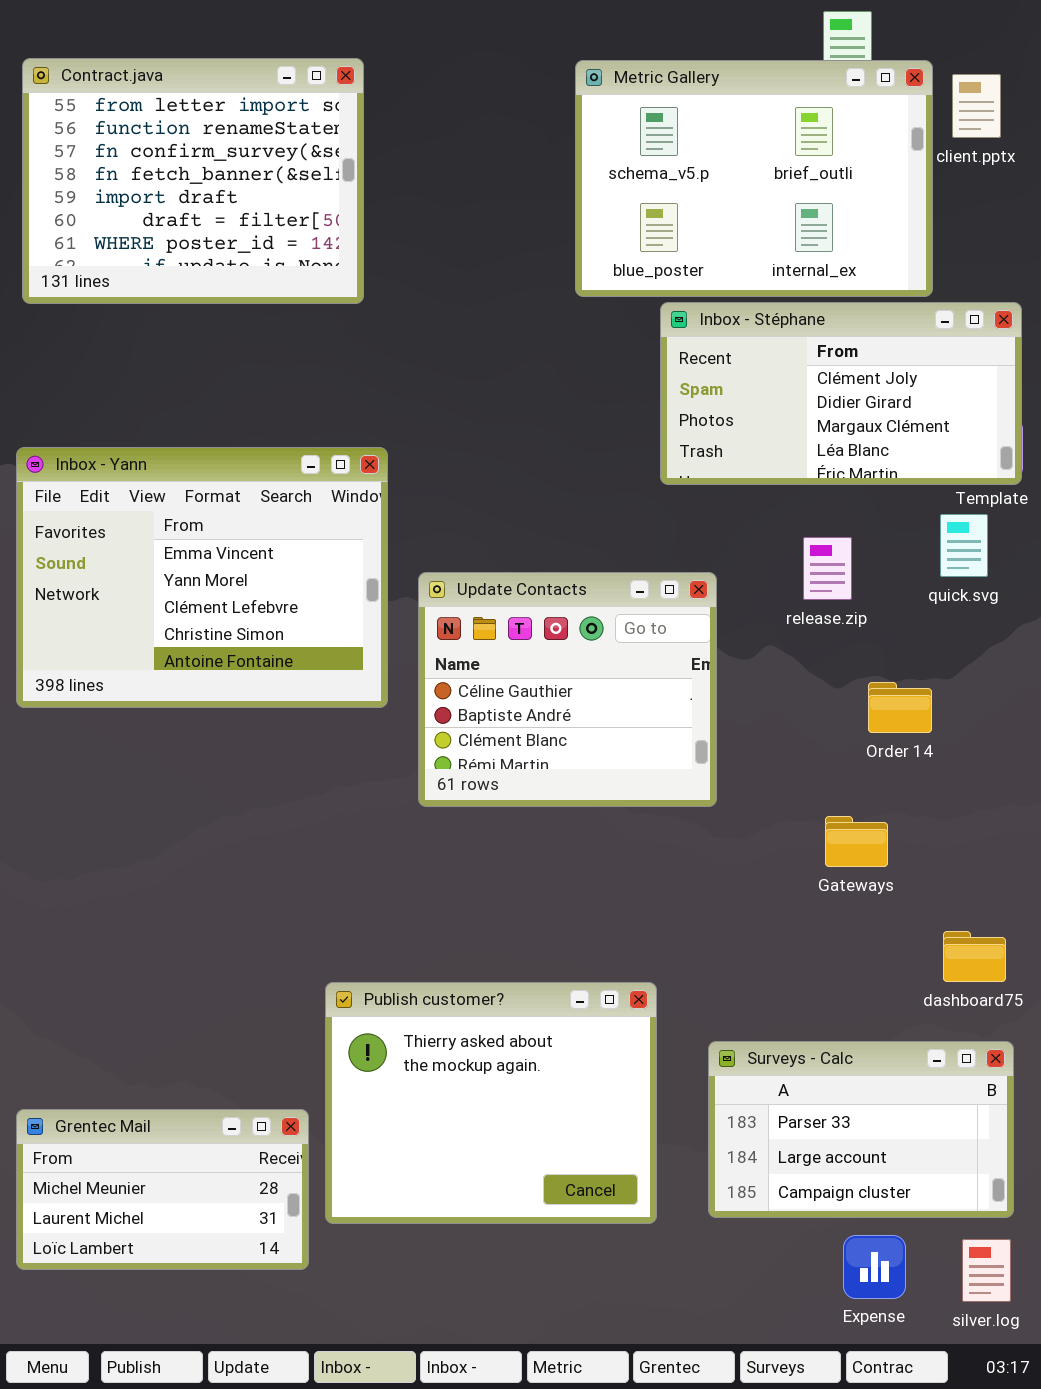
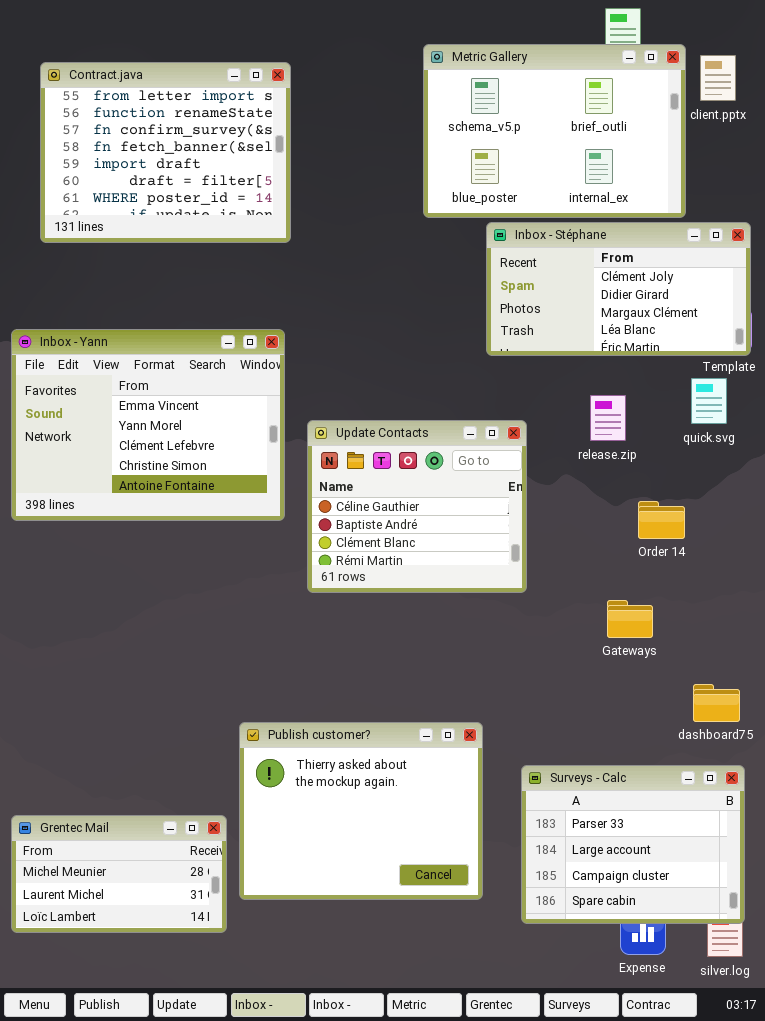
Contract.java: [22,58,364,304] -> [40,62,291,243], moved
Surveys - Calc: [708,1041,1014,1218] -> [521,765,745,924], resized

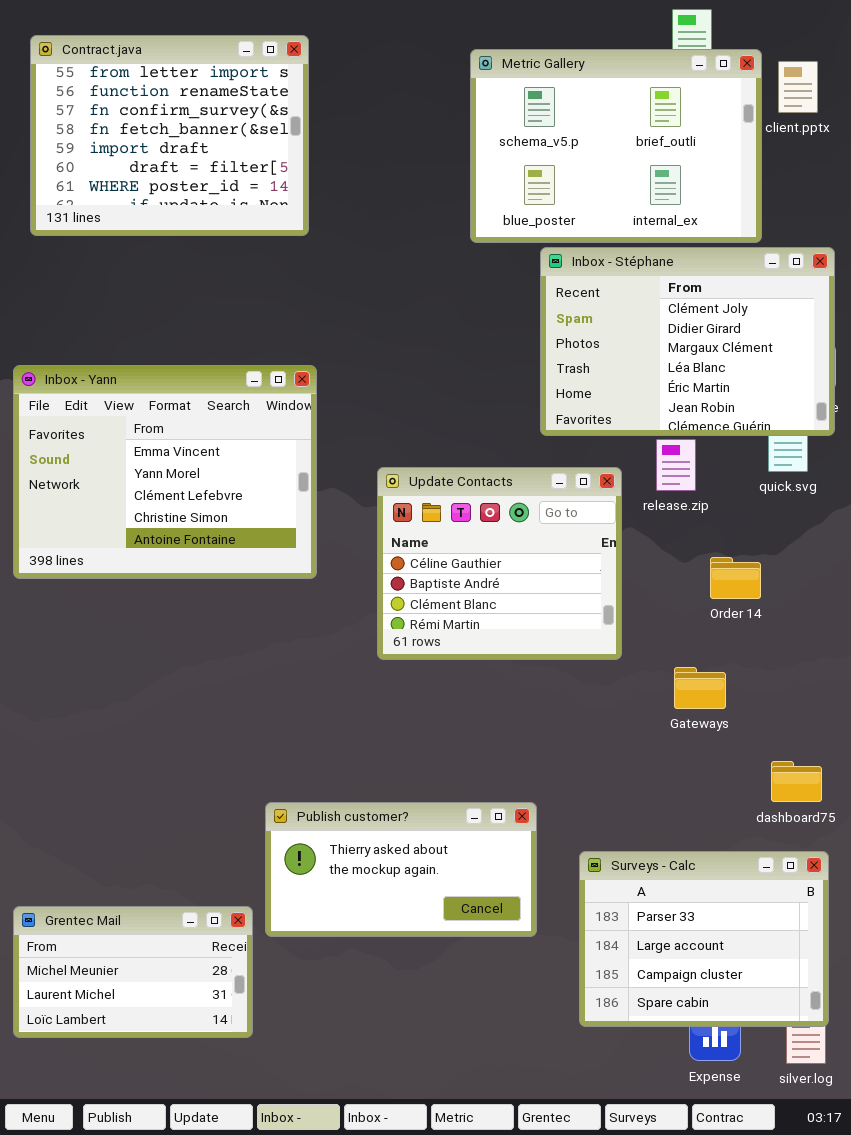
Contract.java: [40,62,291,243] -> [30,35,309,236], moved
Inbox - Stéphane: [486,222,751,356] -> [540,247,835,436], resized
Update Contacts: [307,420,527,593] -> [377,467,622,660], moved
Publish customer?: [239,722,483,900] -> [265,802,537,937], resized

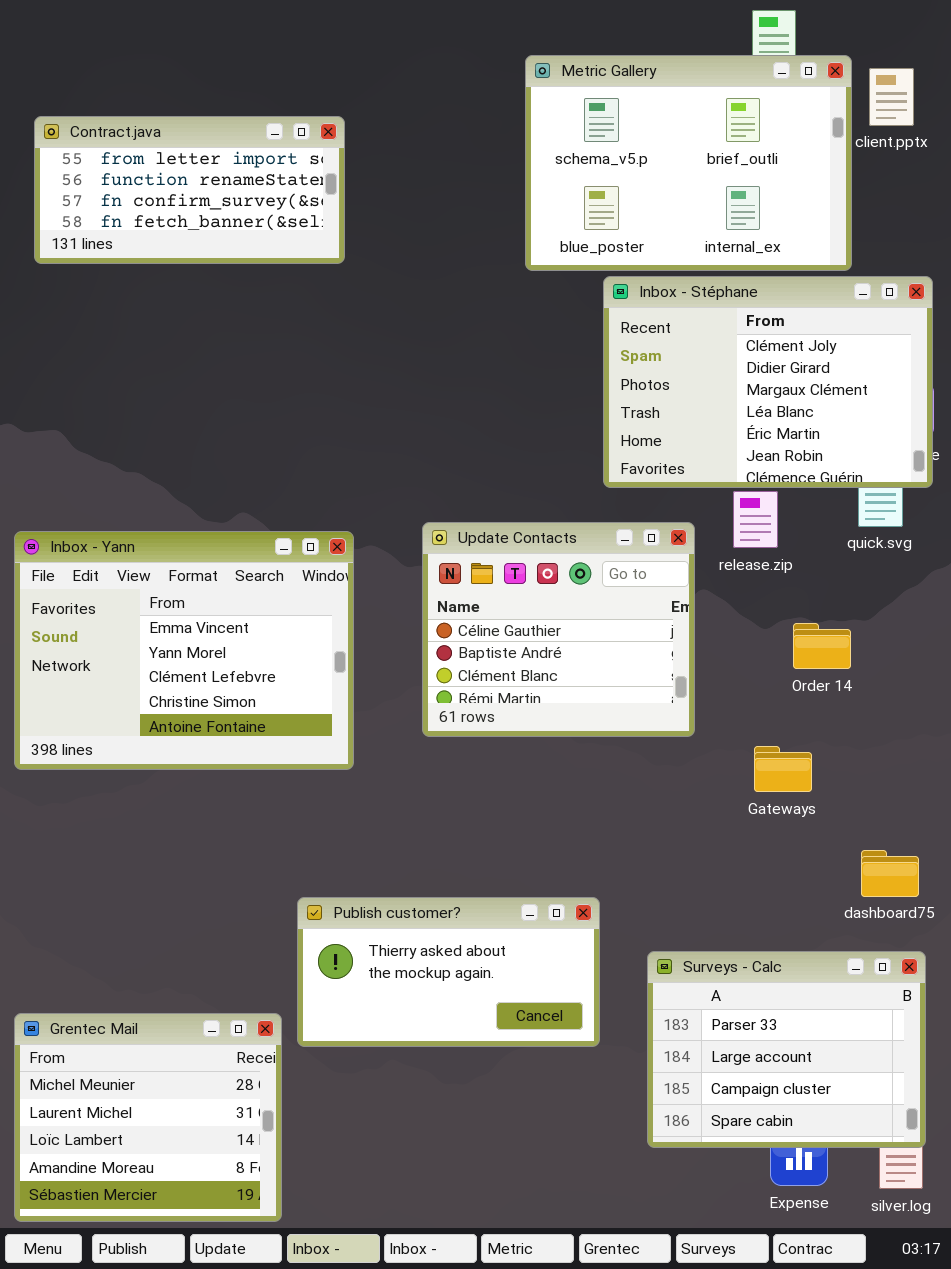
Contract.java: [30,35,309,236] -> [34,116,345,264], resized
Inbox - Yann: [13,365,317,579] -> [14,531,354,770], moved
Grentec Mail: [13,906,253,1038] -> [14,1013,282,1222], resized

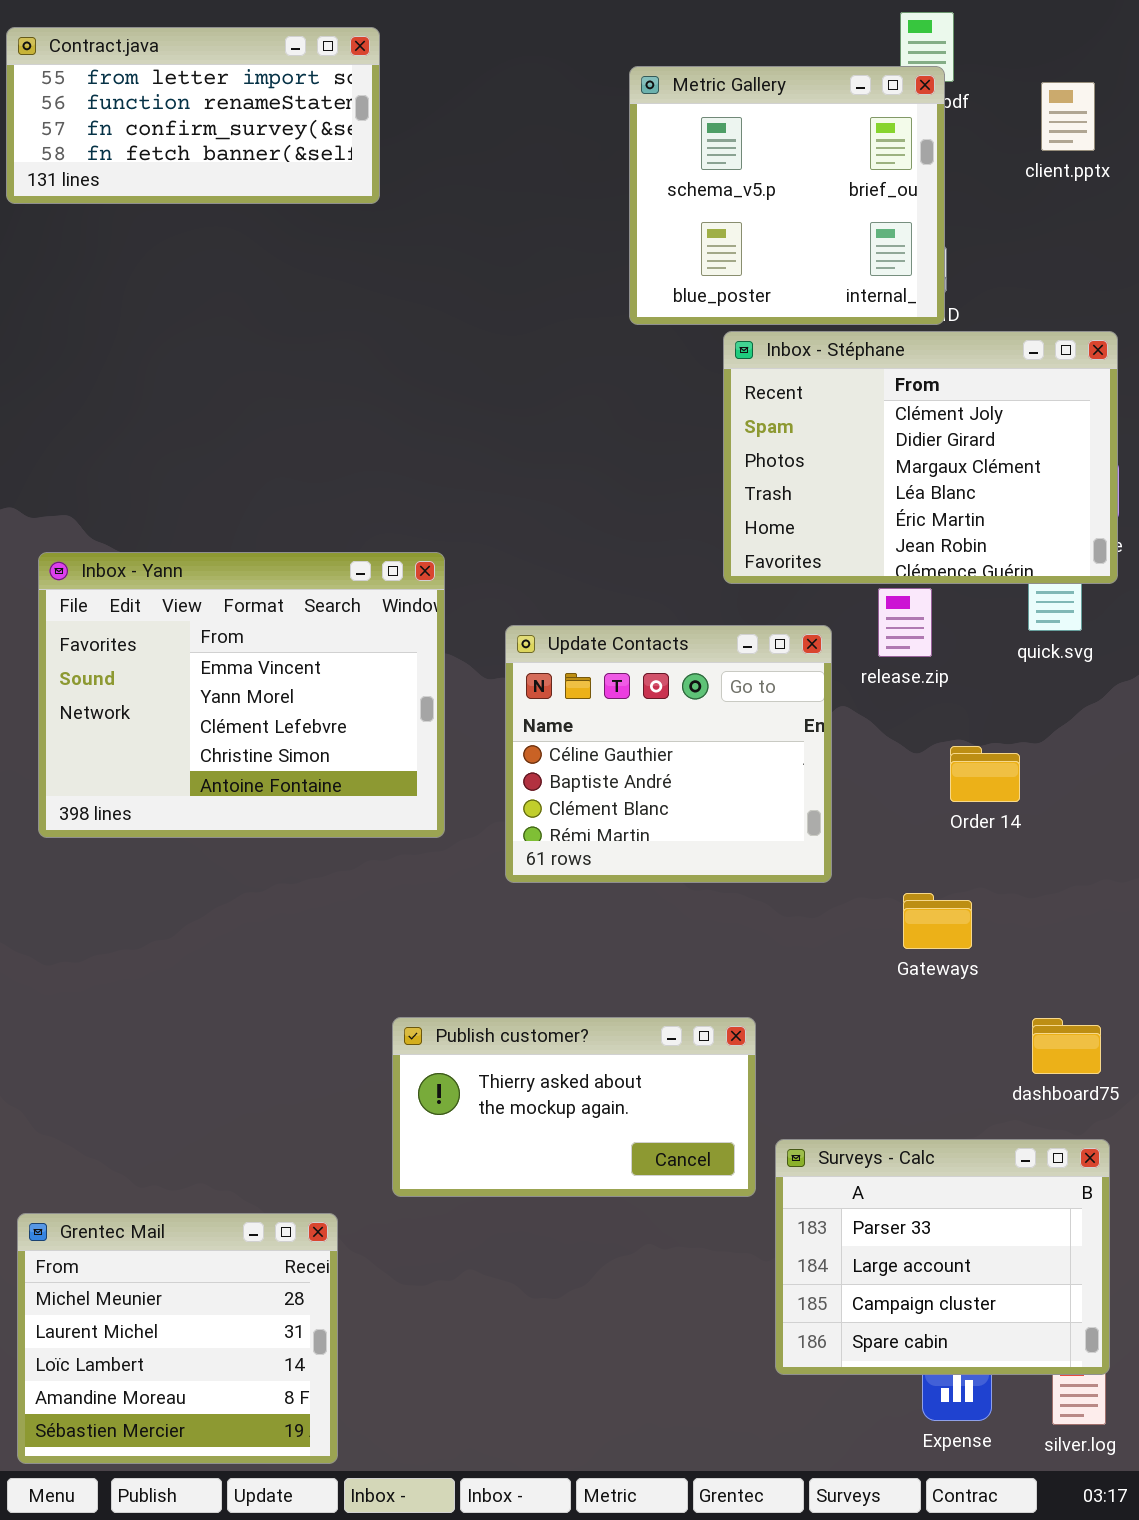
Metric Gallery: [525,55,852,271] -> [629,66,945,325], resized
Contract.java: [34,116,345,264] -> [6,27,380,204], moved
Inbox - Yann: [14,531,354,770] -> [38,552,445,838], moved
Publish customer?: [297,897,600,1047] -> [392,1017,756,1197], moved

